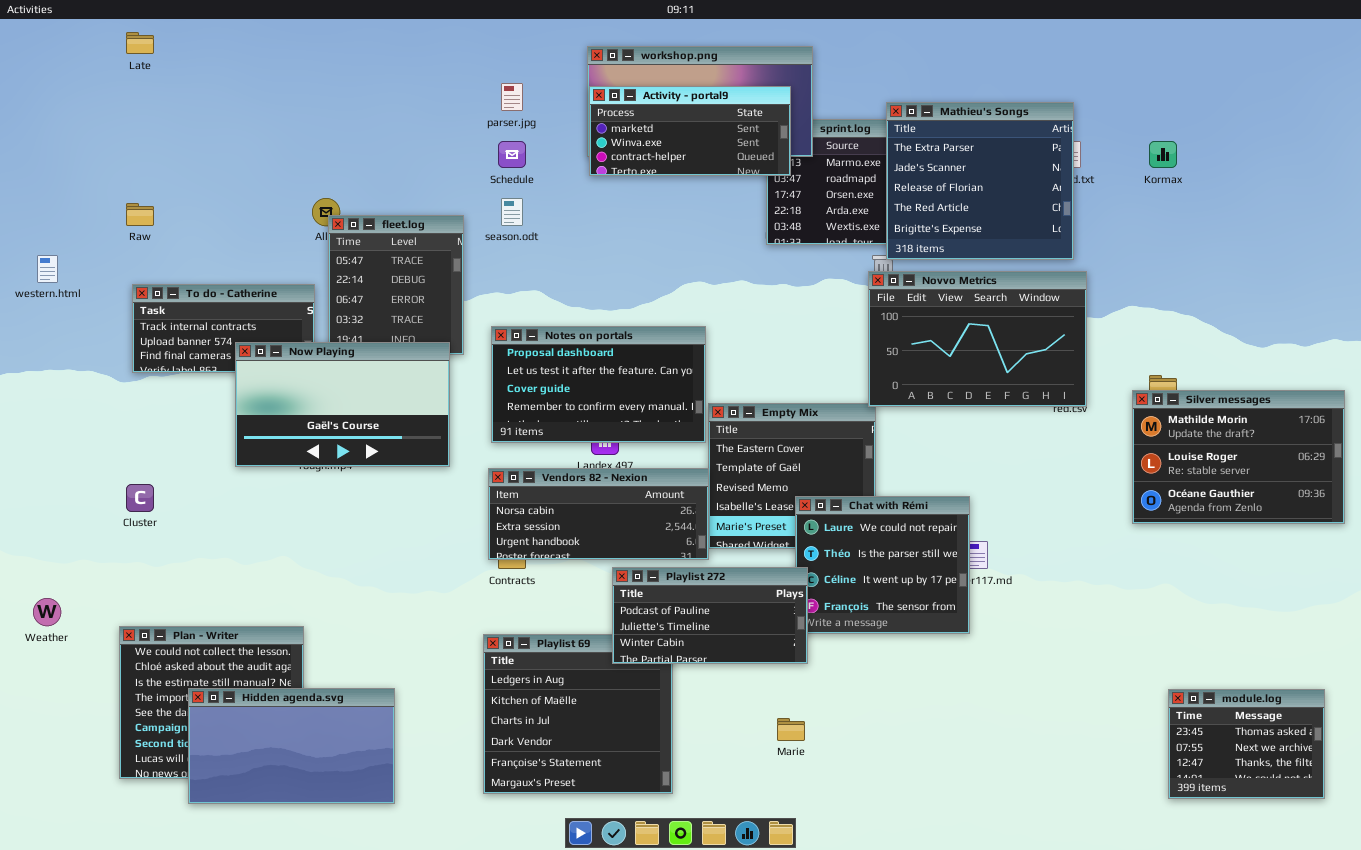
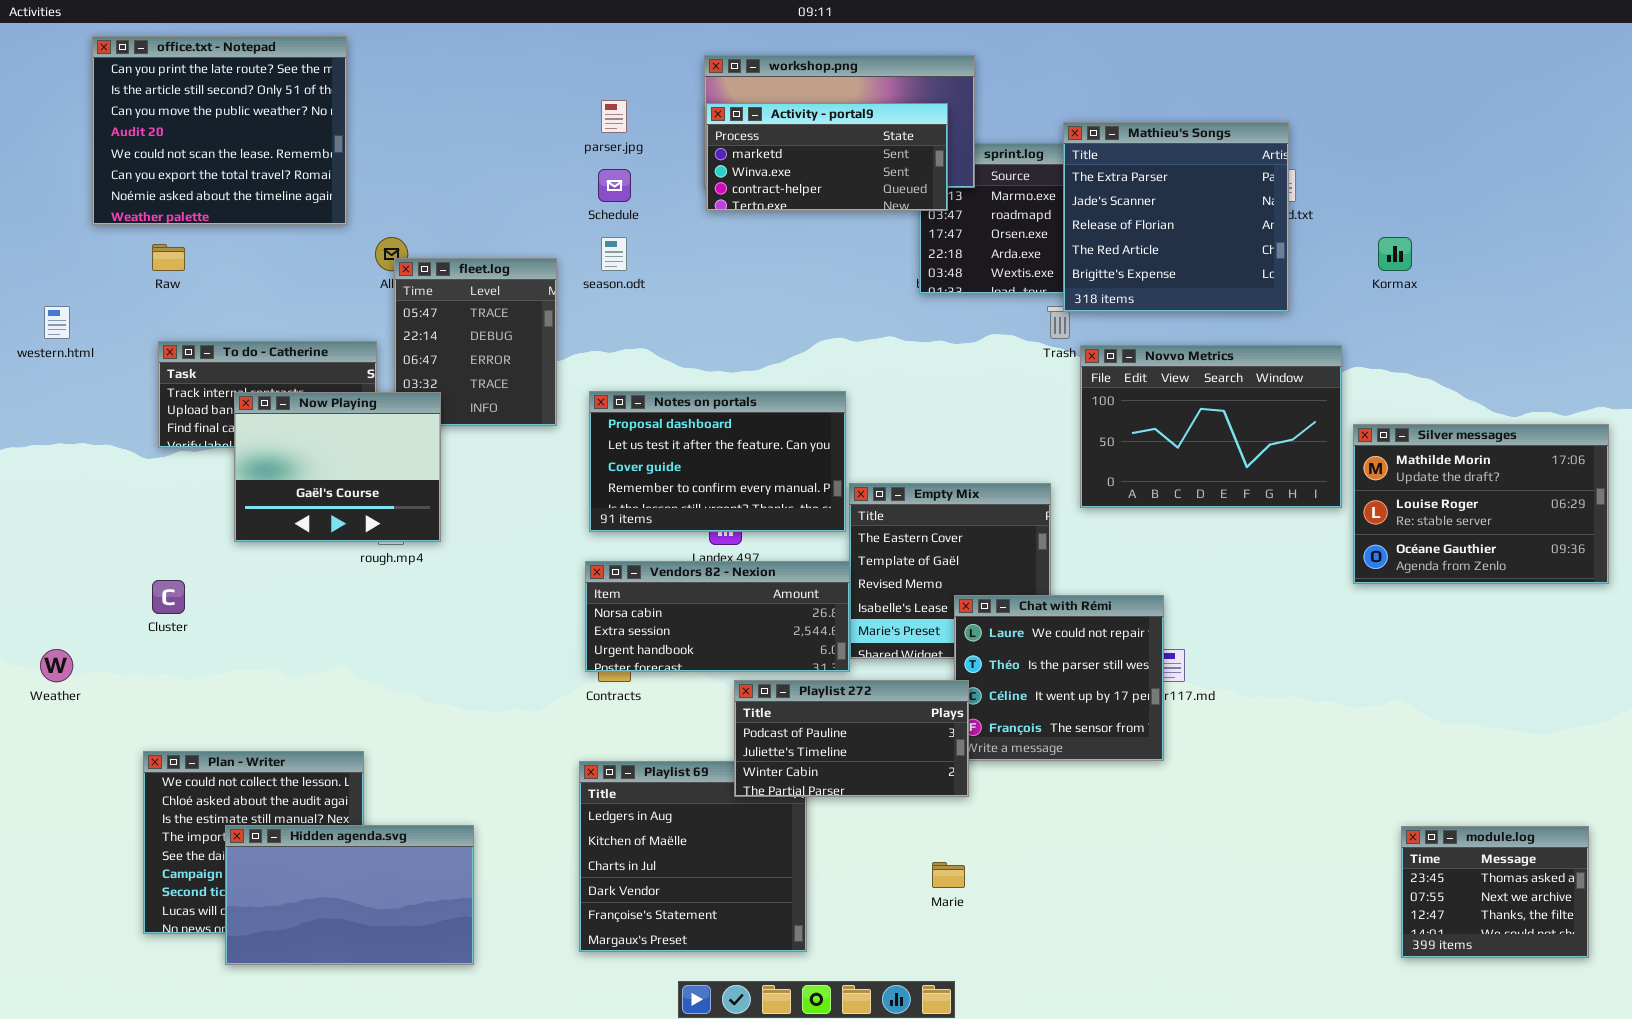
office.txt - Notepad: none -> [92,36,347,225], opened
Kormax: [1149,141,1177,168] -> [1378,237,1412,271], moved
Novvo Metrics: [868,271,1087,407] -> [1080,345,1342,508], moved
Now Playing: [235,342,450,467] -> [234,392,441,542], moved, resized
Silver messages: [1132,390,1345,524] -> [1353,424,1609,584], moved
Weather: [33,598,61,626] -> [40,649,73,682], moved

